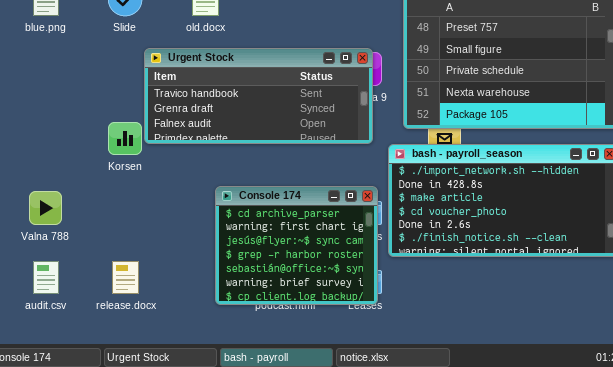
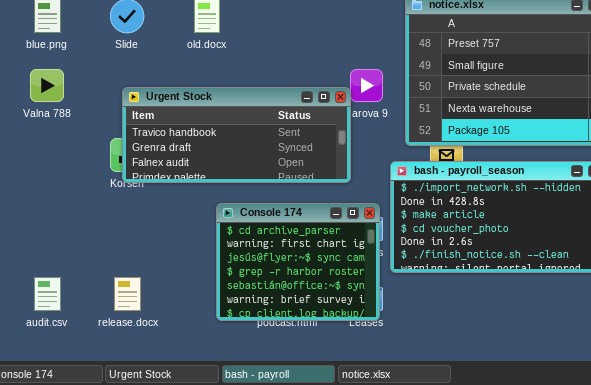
Urgent Stock: [144,48,373,144] -> [122,87,351,183], moved
Valna 788: [29,191,62,225] -> [30,69,64,102], moved

